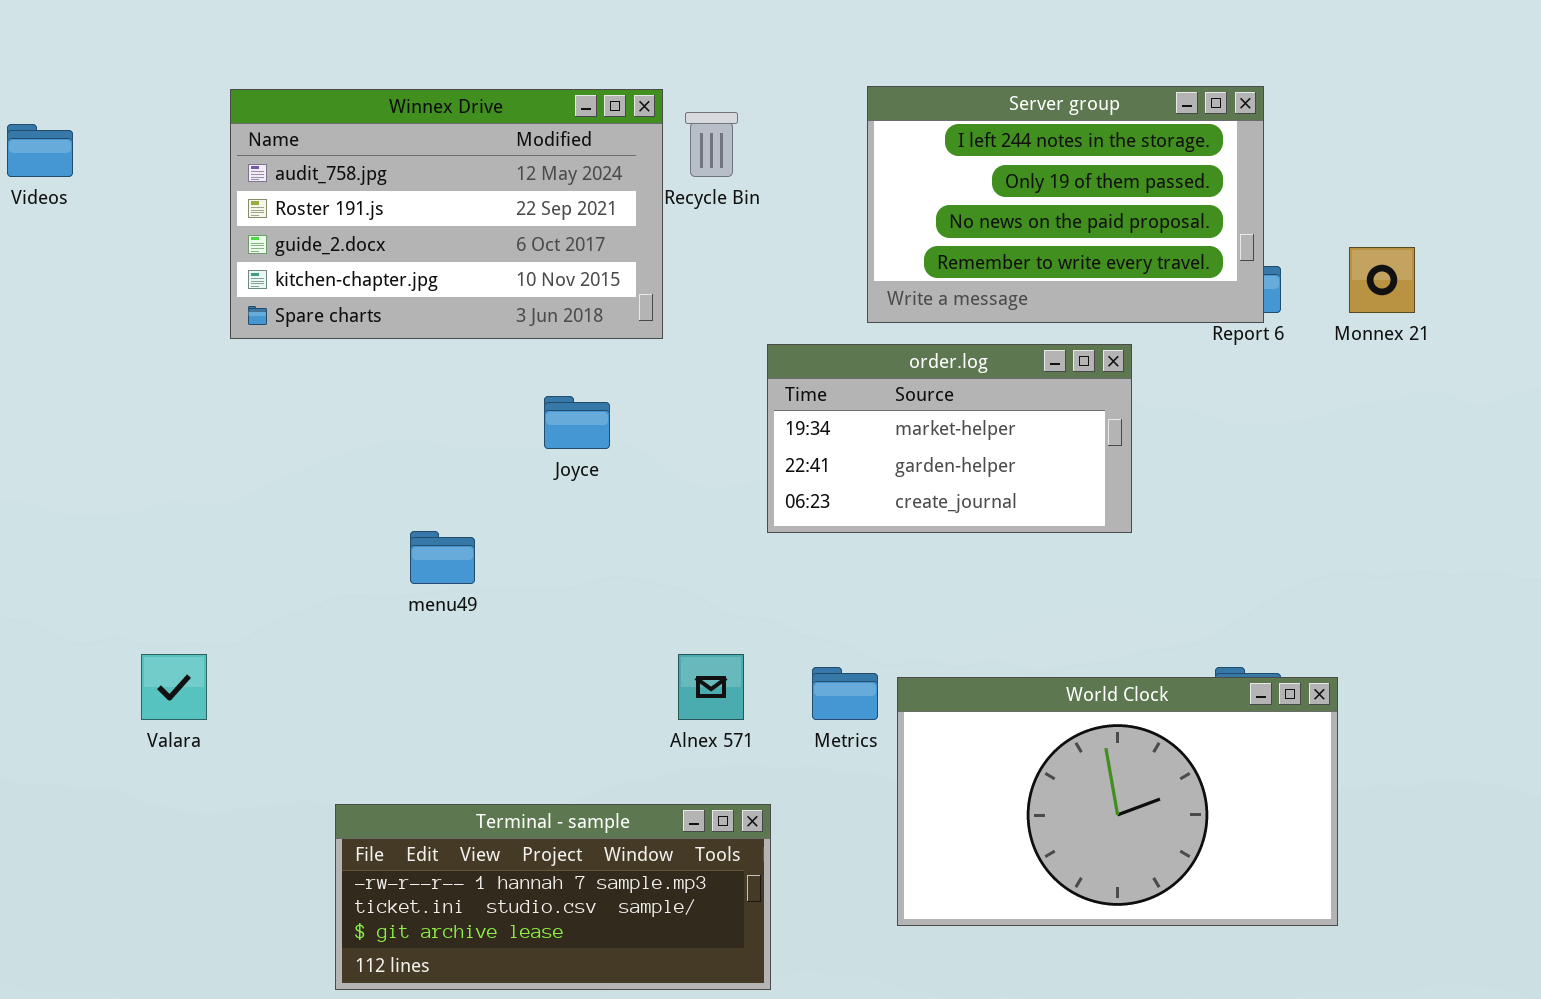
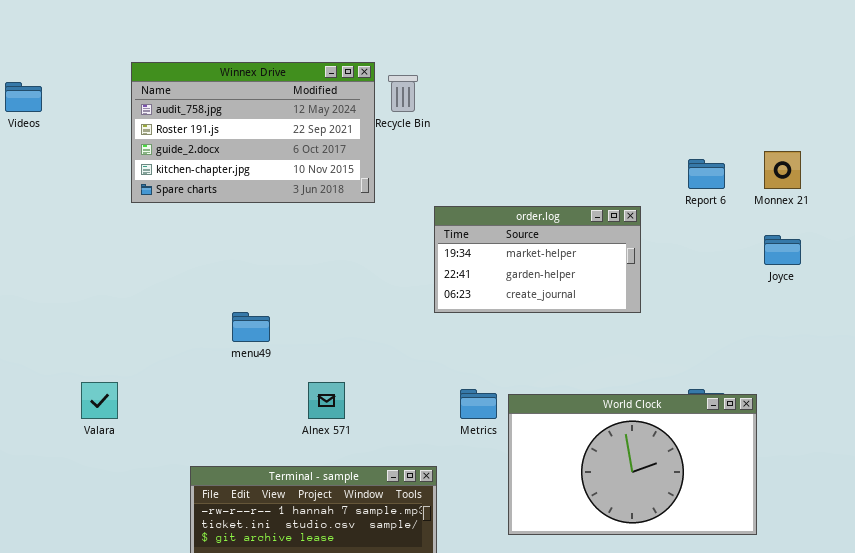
Server group: [867,86,1264,323] -> none, closed
Joyce: [544,396,610,449] -> [764,235,801,265], moved
Alnex 571: [678,654,744,720] -> [308,382,345,419], moved

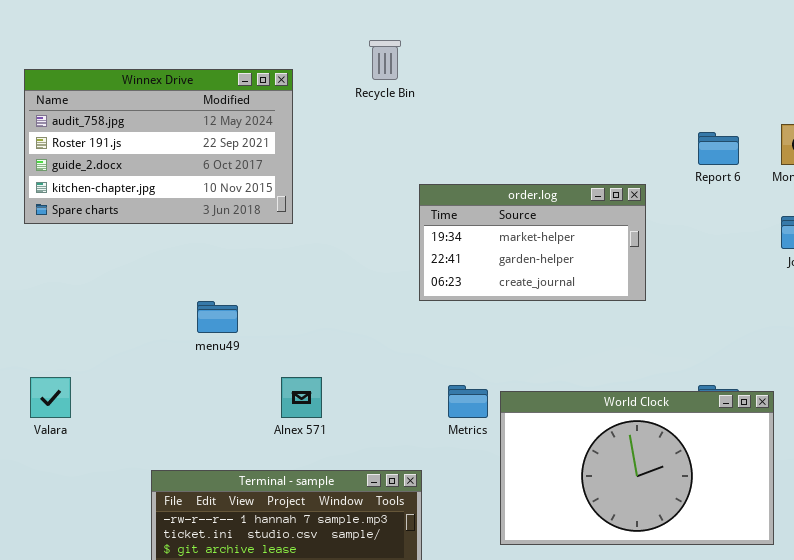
Winnex Drive: [131,62,375,203] -> [24,69,293,224], moved

